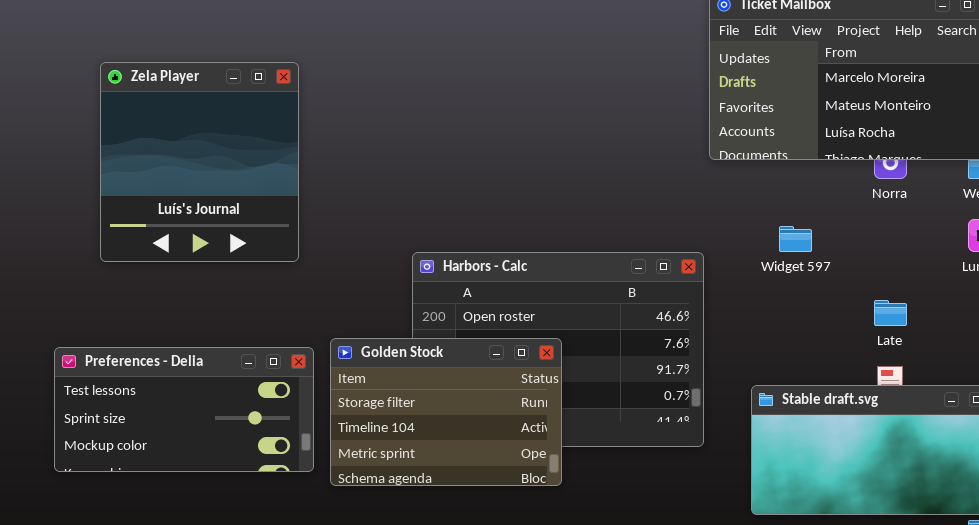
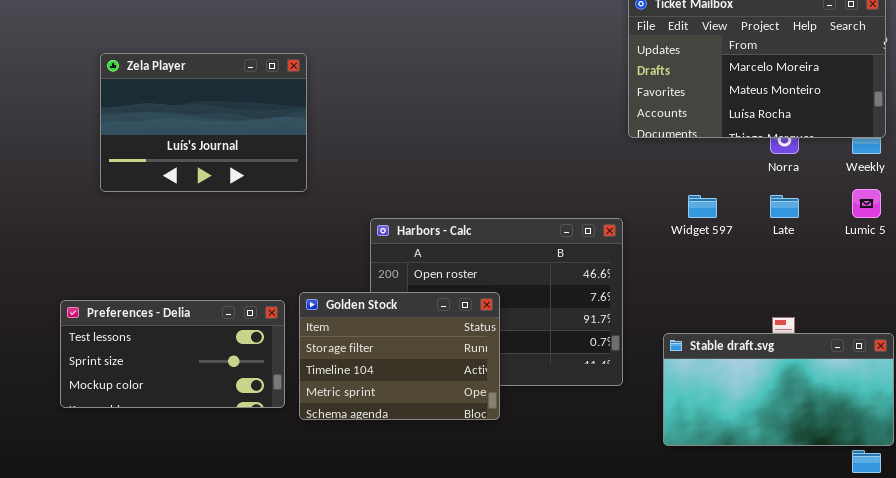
Zela Player: [100,62,299,262] -> [100,53,307,192], resized
Late: [874,300,907,326] -> [770,195,799,218], moved

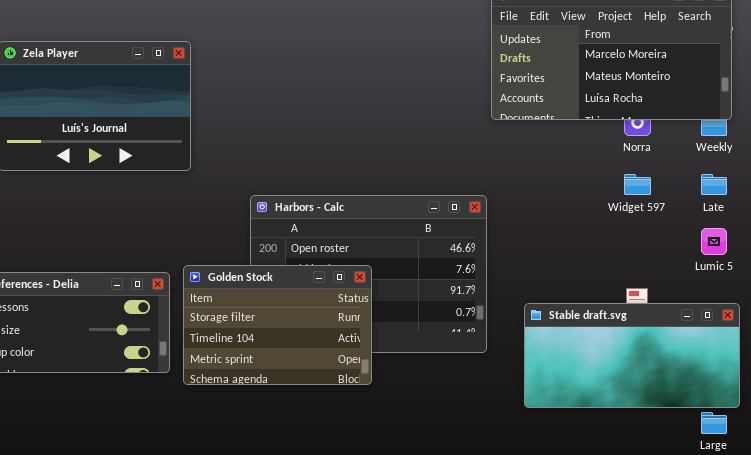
Lumic 5: [852,189,881,218] -> [701,228,727,255], moved
Widget 597: [688,195,717,218] -> [624,174,651,195], moved
Late: [770,195,799,218] -> [701,174,727,195], moved

